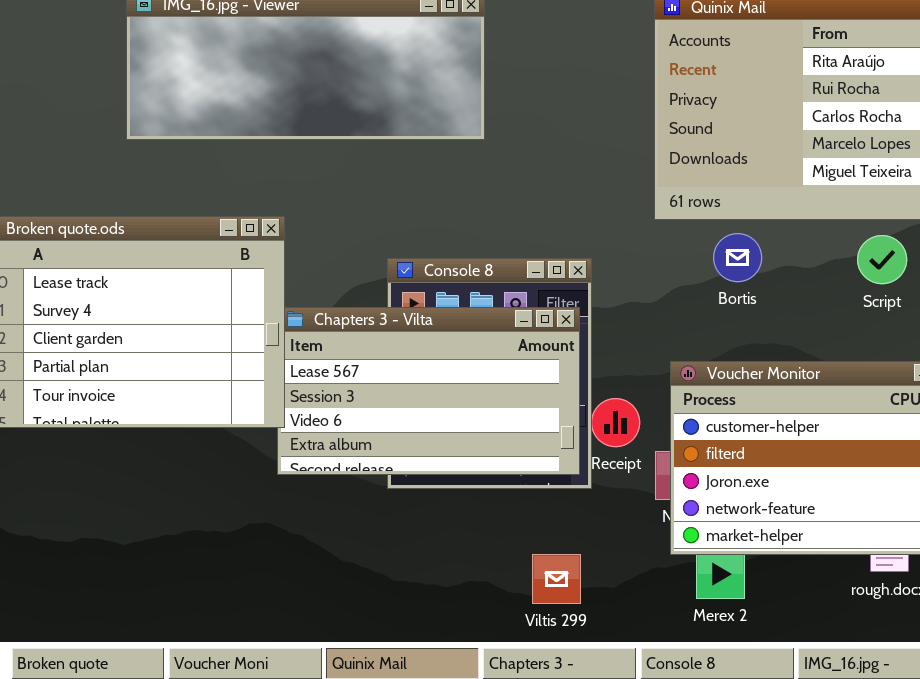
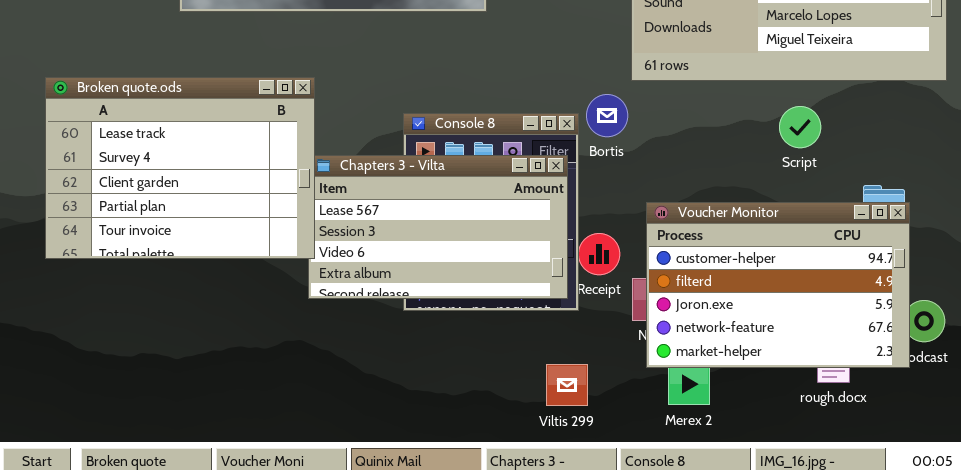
Bortis: [713,233,762,282] -> [586,94,628,137], moved
Script: [857,235,907,284] -> [779,106,821,148], moved
Viltis 299: [532,554,581,604] -> [546,364,588,406], moved

